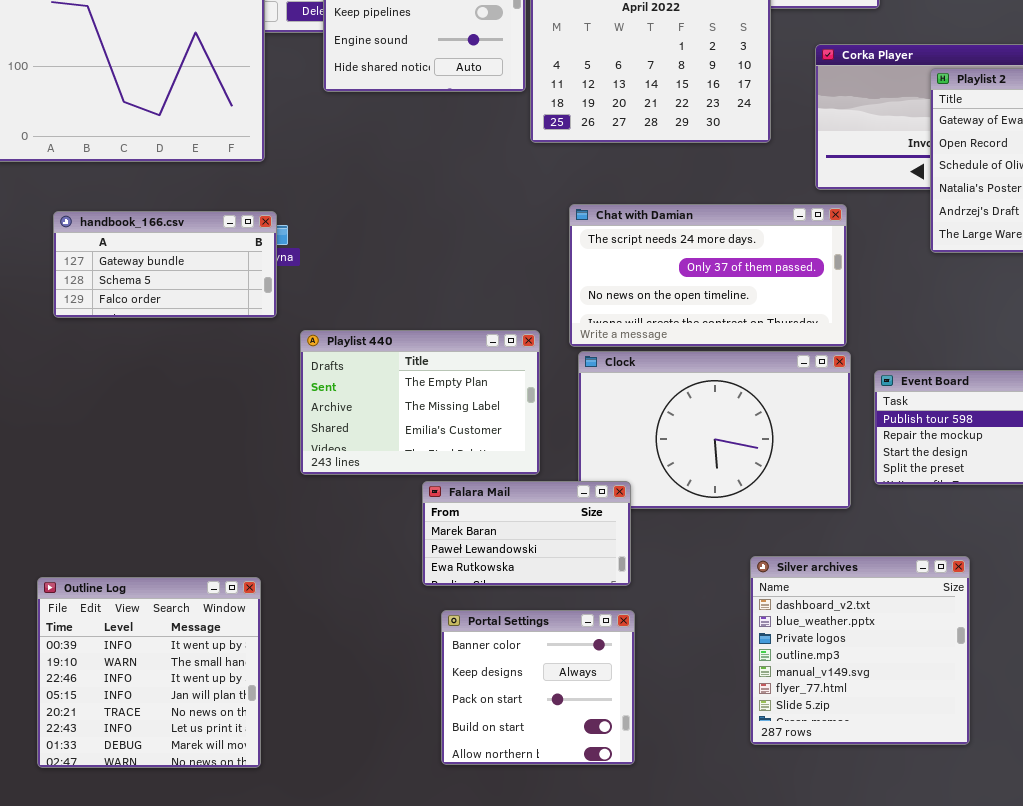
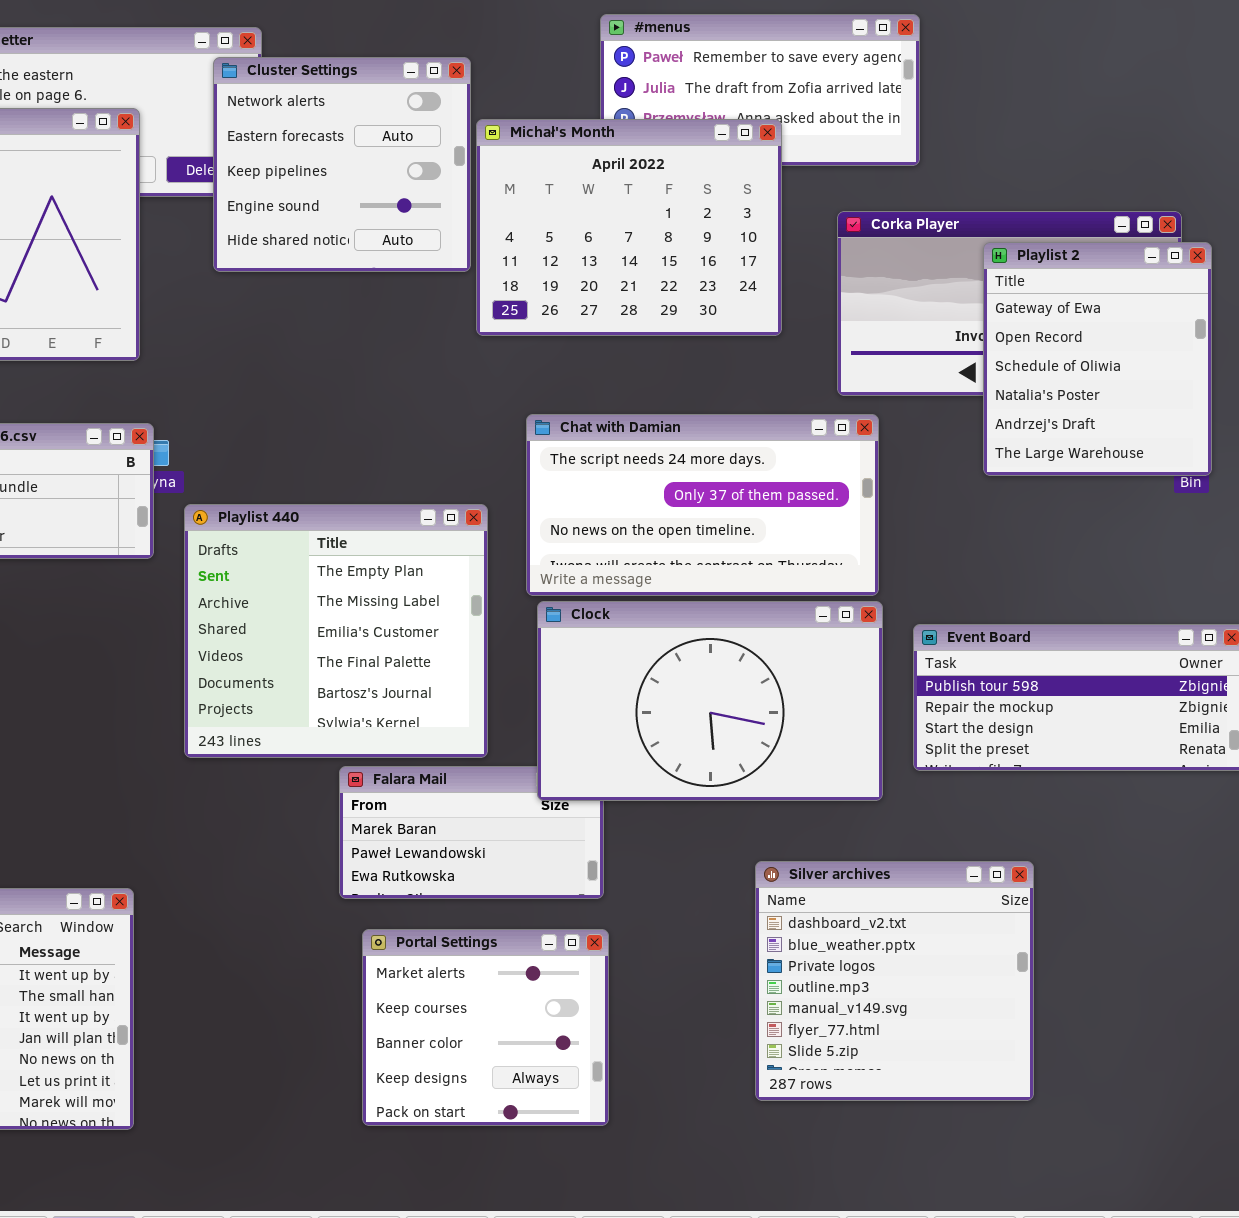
Playlist 440: [300,330,540,475] -> [184,504,488,758], resized
Clock: [578,351,851,509] -> [537,601,883,801], raised
Portal Settings: [441,610,635,765] -> [362,929,609,1126], scrolled up 2 rows

